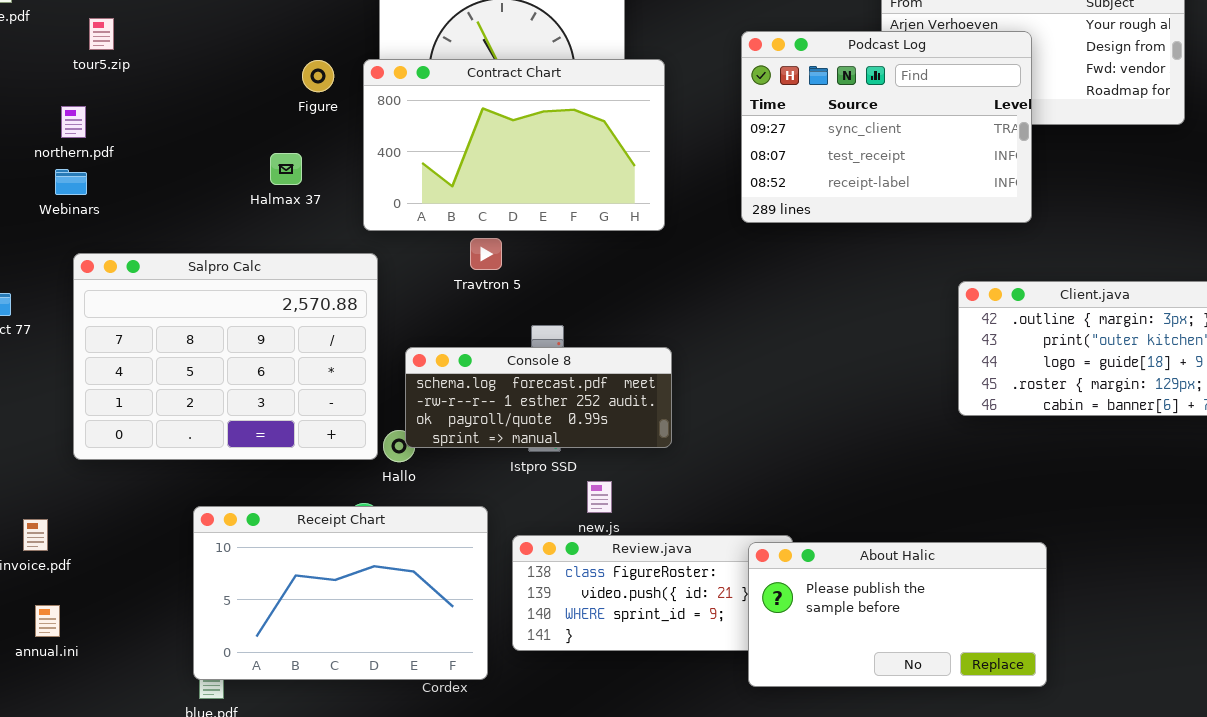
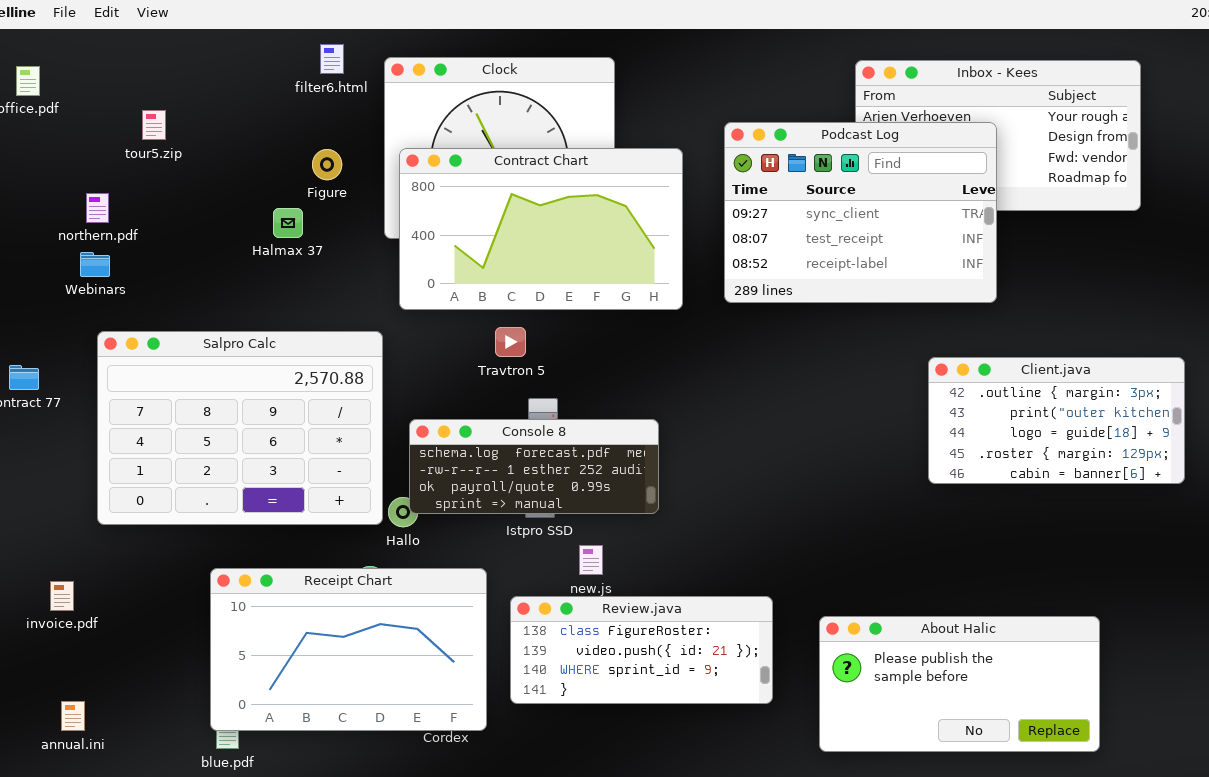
tour5.zip: [89,18,114,50] -> [142,110,166,140], moved
Contract Chart: [363,59,665,231] -> [399,148,683,310], moved
Halmax 37: [270,153,302,185] -> [273,208,303,238], moved
Travtron 5: [470,238,502,270] -> [495,327,526,357], moved
About Halic: [748,542,1047,687] -> [819,616,1100,752], moved
annual.ini: [35,605,60,637] -> [61,701,85,731], moved

